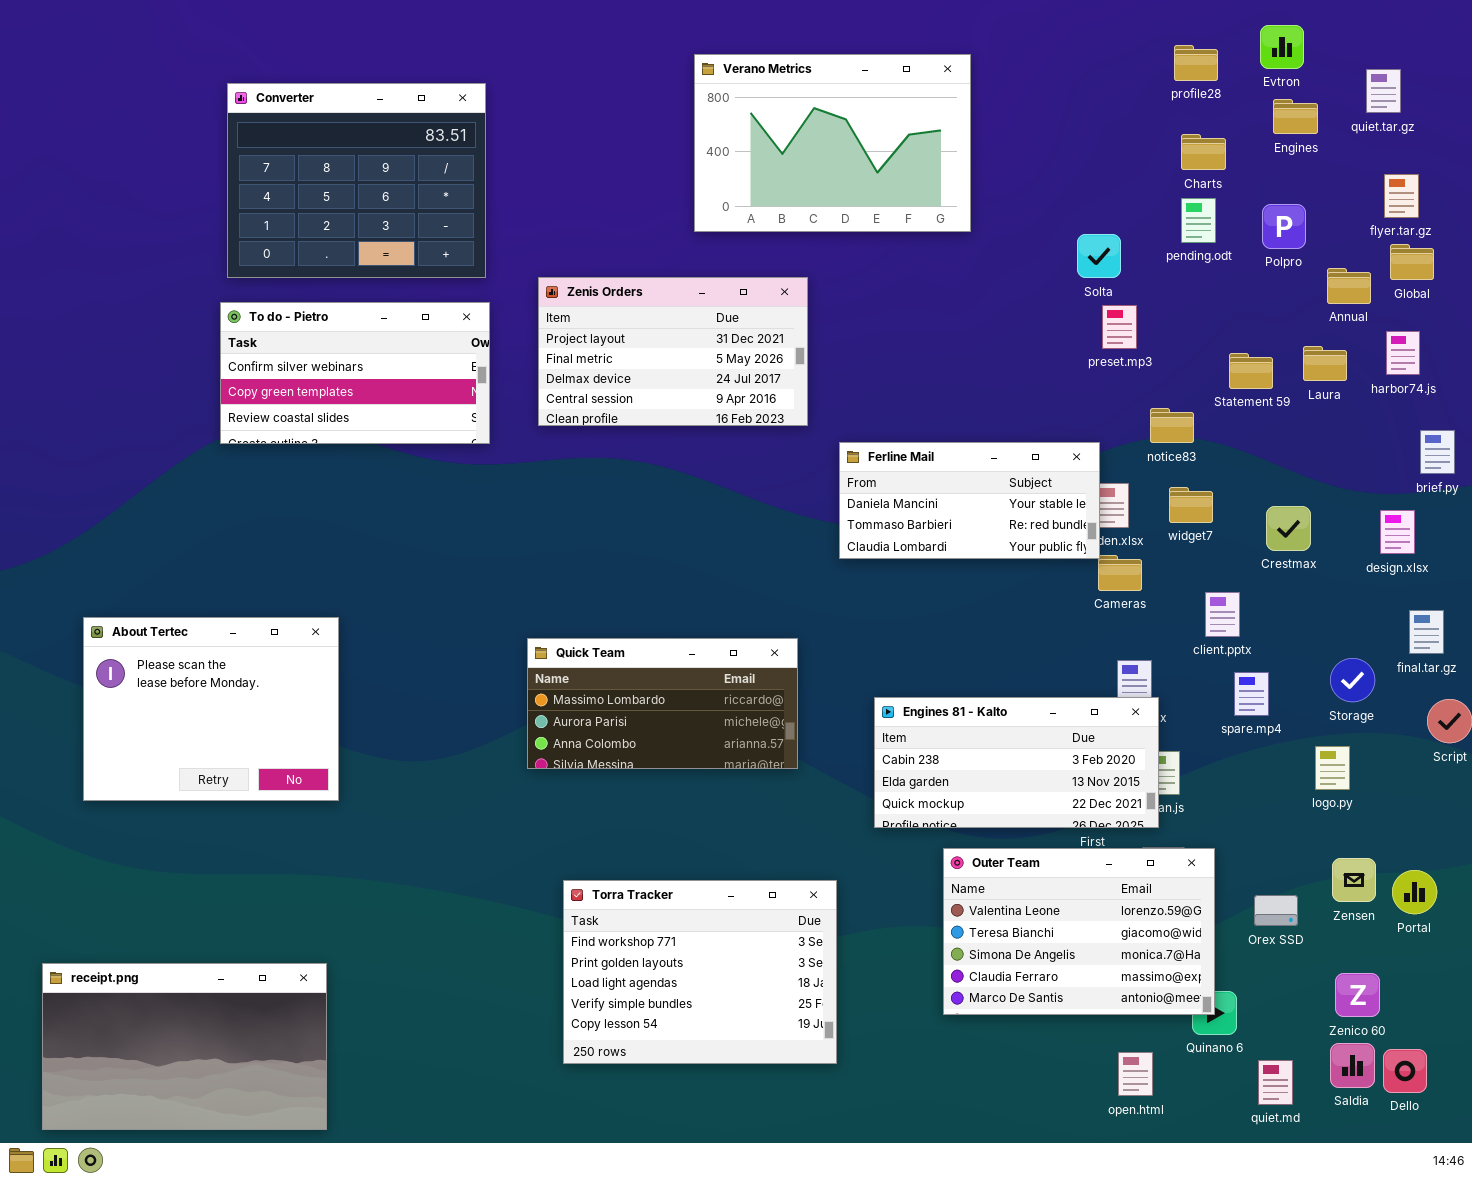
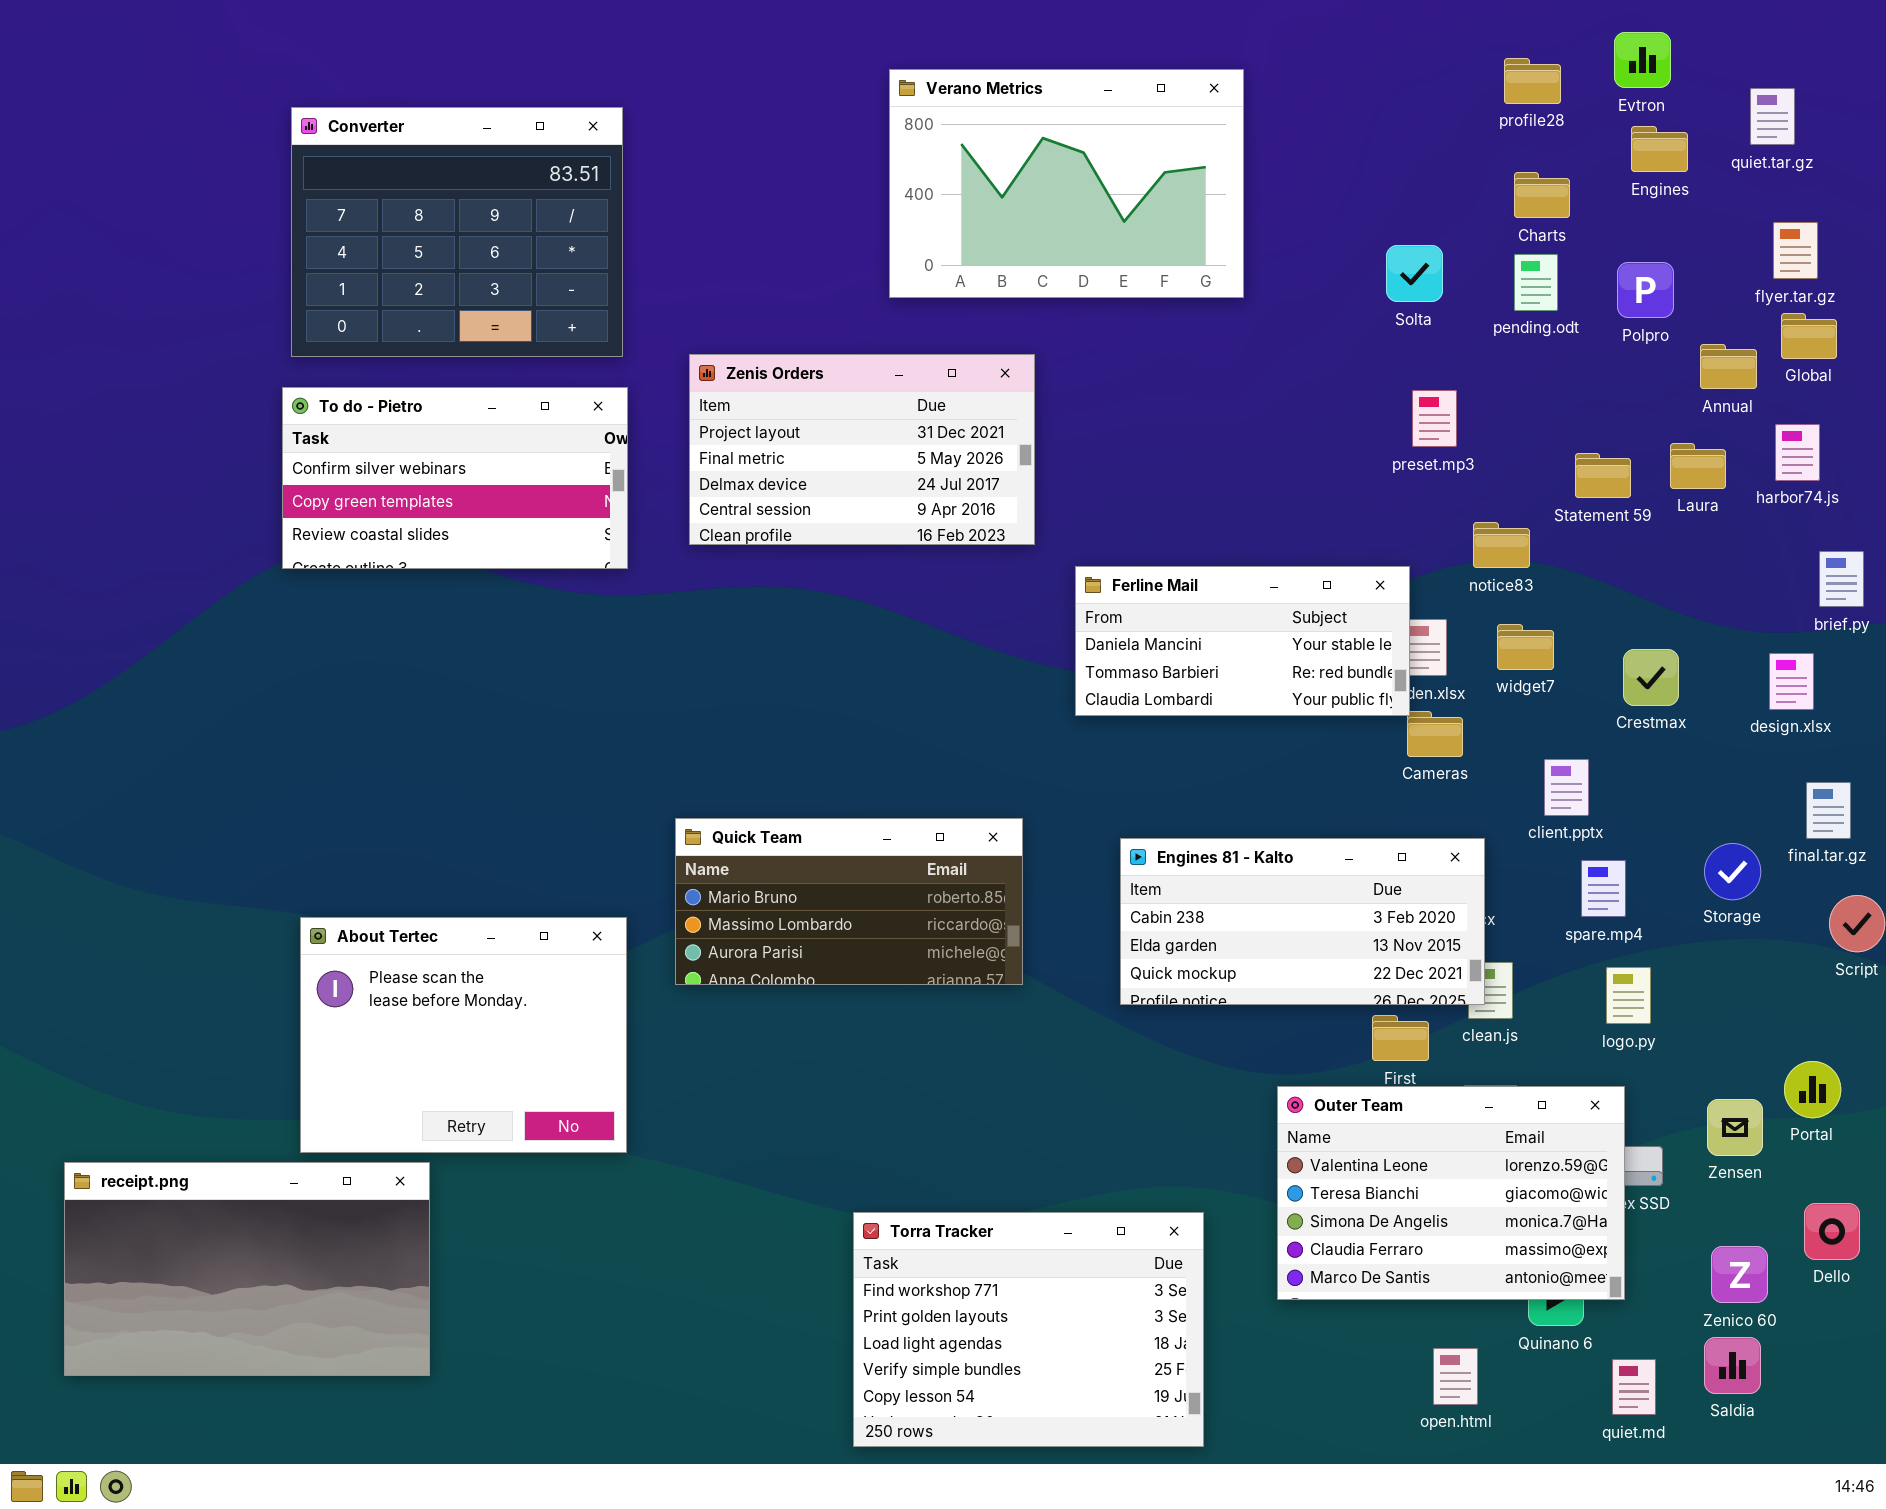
Solta: [1077,234,1121,278] -> [1386,245,1443,302], moved
About Tertec: [83,617,339,801] -> [300,917,627,1153], moved
Quick Team: [527,638,798,769] -> [675,818,1023,985], scrolled up 1 row
Engines 81 - Kalto: [874,697,1159,828] -> [1120,838,1485,1005], moved
logo.py: [1315,746,1350,790] -> [1606,967,1651,1024], moved
Outer Team: [943,848,1215,1015] -> [1277,1086,1625,1300], moved
Portal: [1392,870,1437,914] -> [1784,1061,1841,1118], moved
Torra Tracker: [563,880,837,1064] -> [853,1212,1204,1447], moved
receipt.png: [42,963,327,1130] -> [64,1162,430,1376], moved
Dello: [1383,1049,1427,1093] -> [1804,1203,1860,1260], moved

